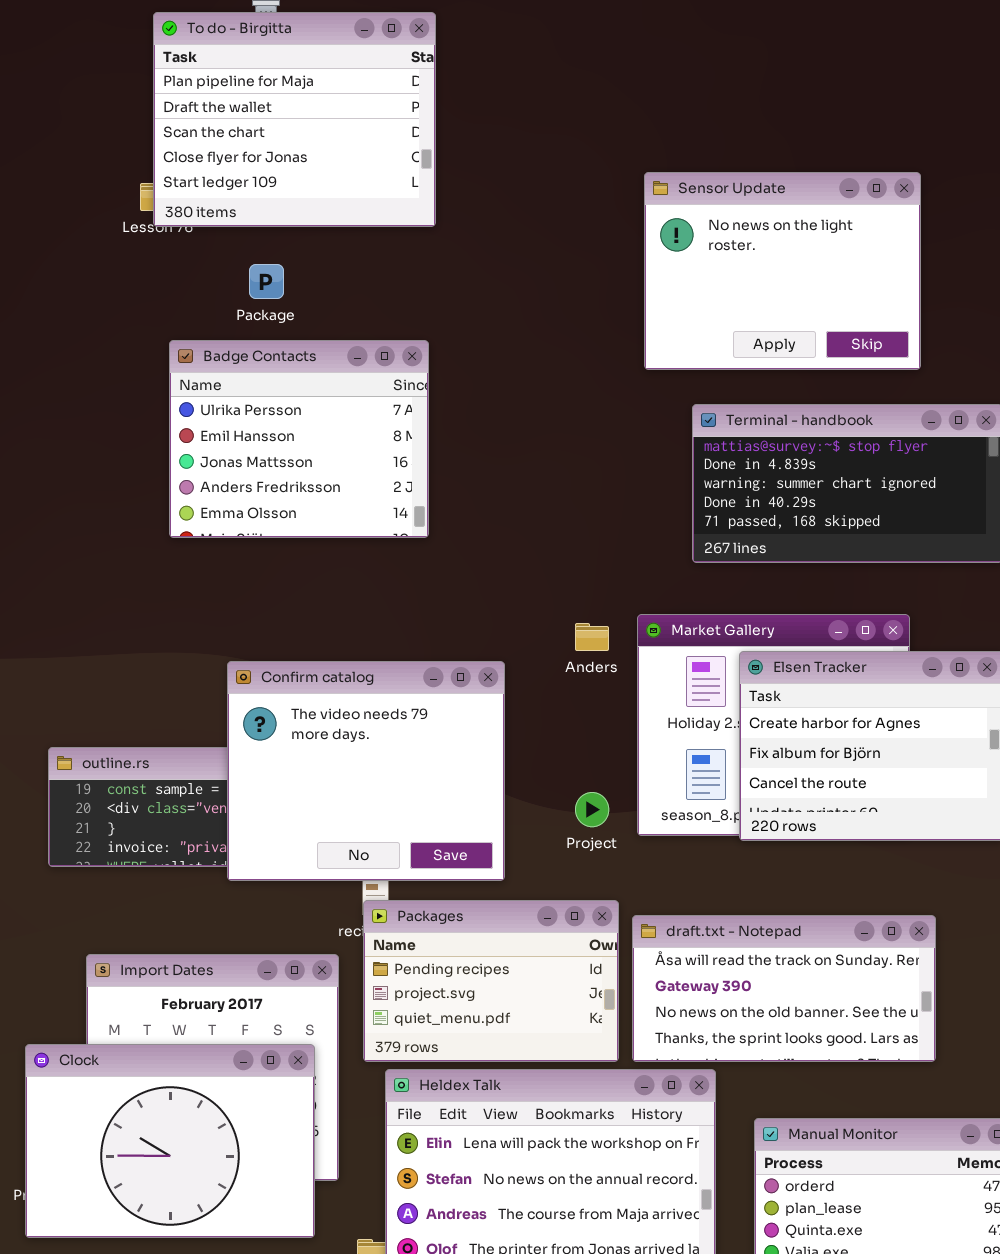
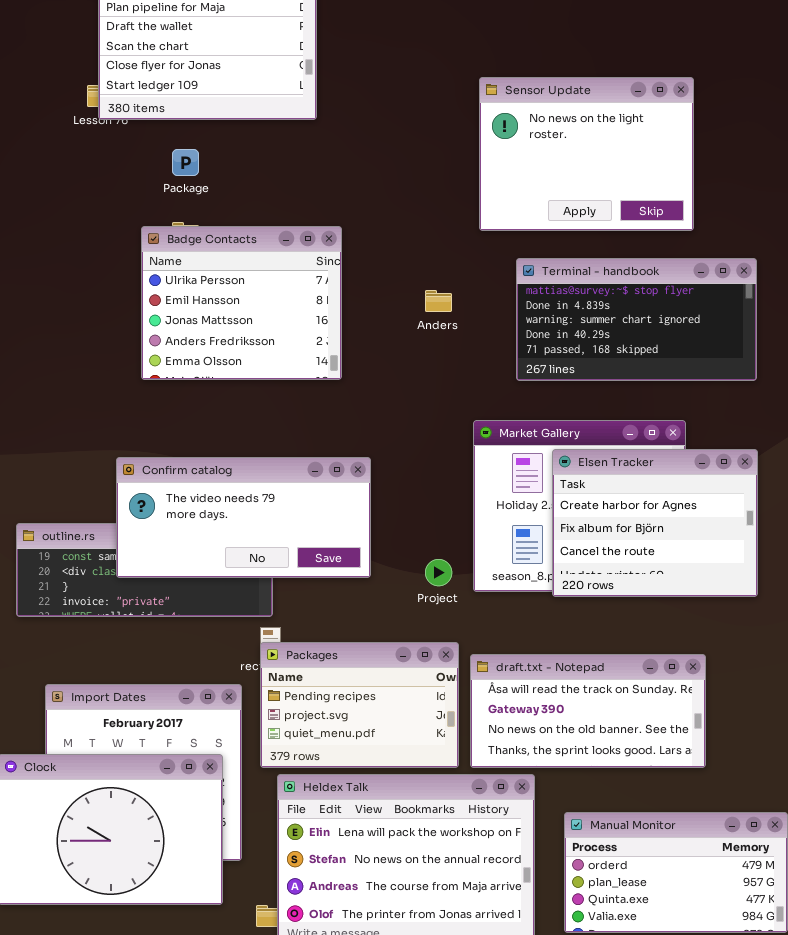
Badge Contacts: [169,340,429,538] -> [141,226,342,380], moved
Anders: [575,623,609,651] -> [425,290,452,312], moved
Confirm catalog: [227,661,505,881] -> [116,457,371,578], resized

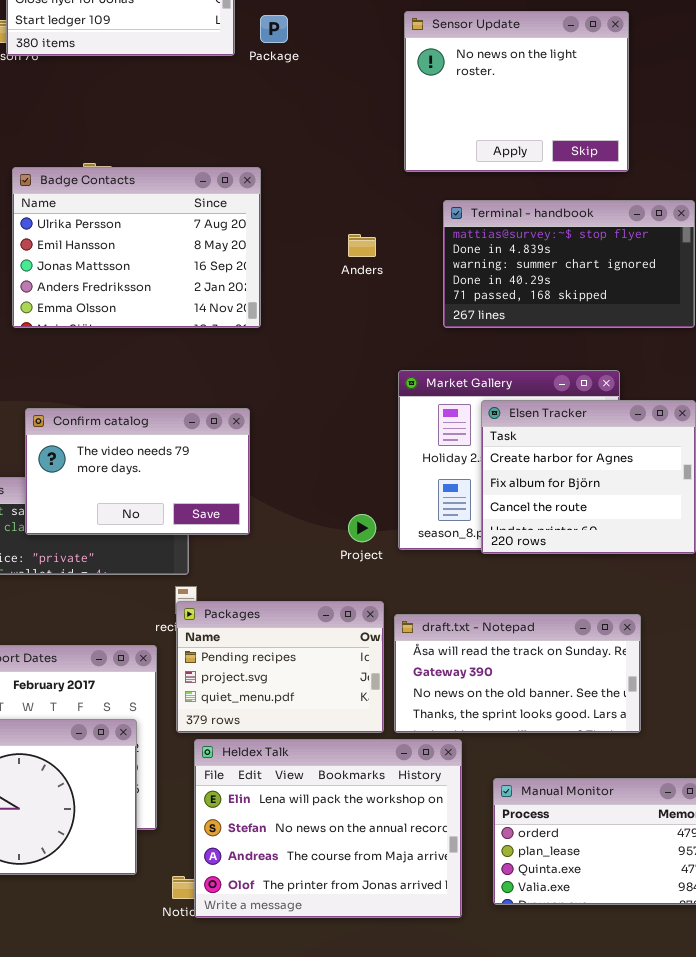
Package: [172,149,199,176] -> [260,15,288,43], moved
Badge Contacts: [141,226,342,380] -> [12,167,261,328], resized
Confirm catalog: [116,457,371,578] -> [25,408,250,535], resized

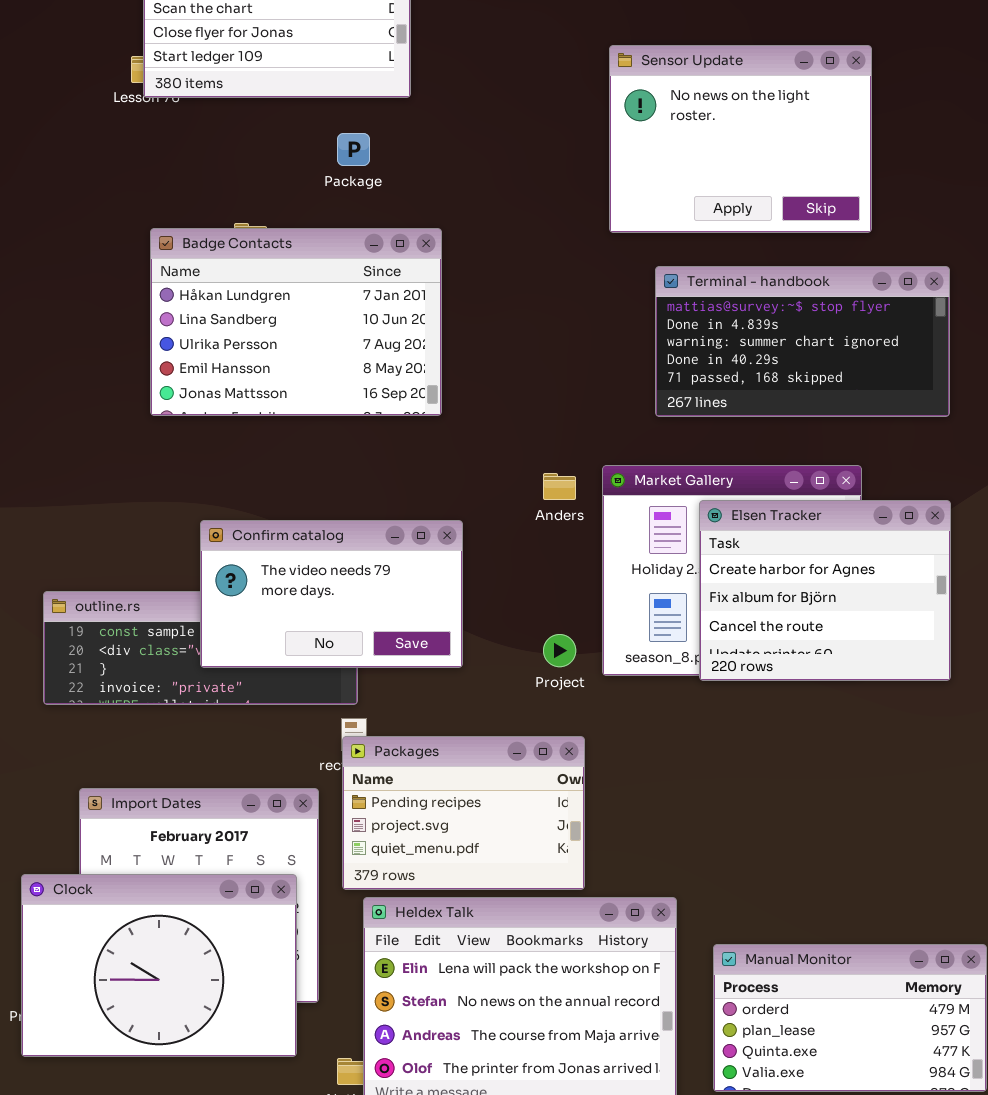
Package: [260,15,288,43] -> [337,133,370,166], moved
Badge Contacts: [12,167,261,328] -> [150,228,442,416], scrolled up 2 rows
Anders: [348,234,376,257] -> [543,473,576,500], moved
Confirm catalog: [25,408,250,535] -> [200,520,463,668], moved
draft.txt - Notepad: [394,614,641,733] -> none, closed

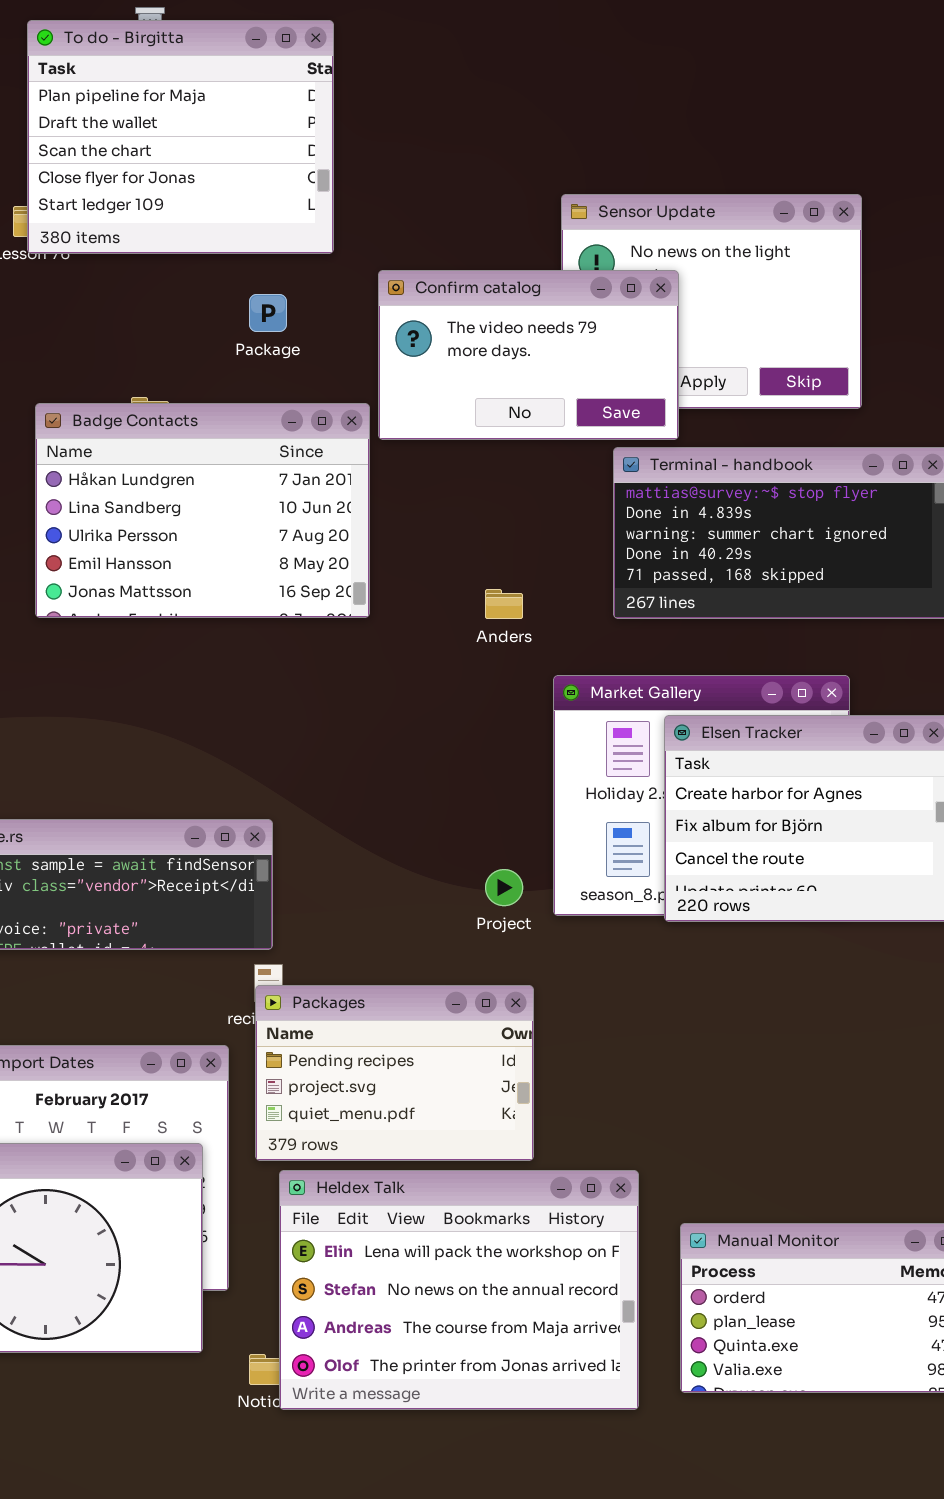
Anders: [543,473,576,500] -> [485,589,523,619], moved
Confirm catalog: [200,520,463,668] -> [378,270,679,440], moved

